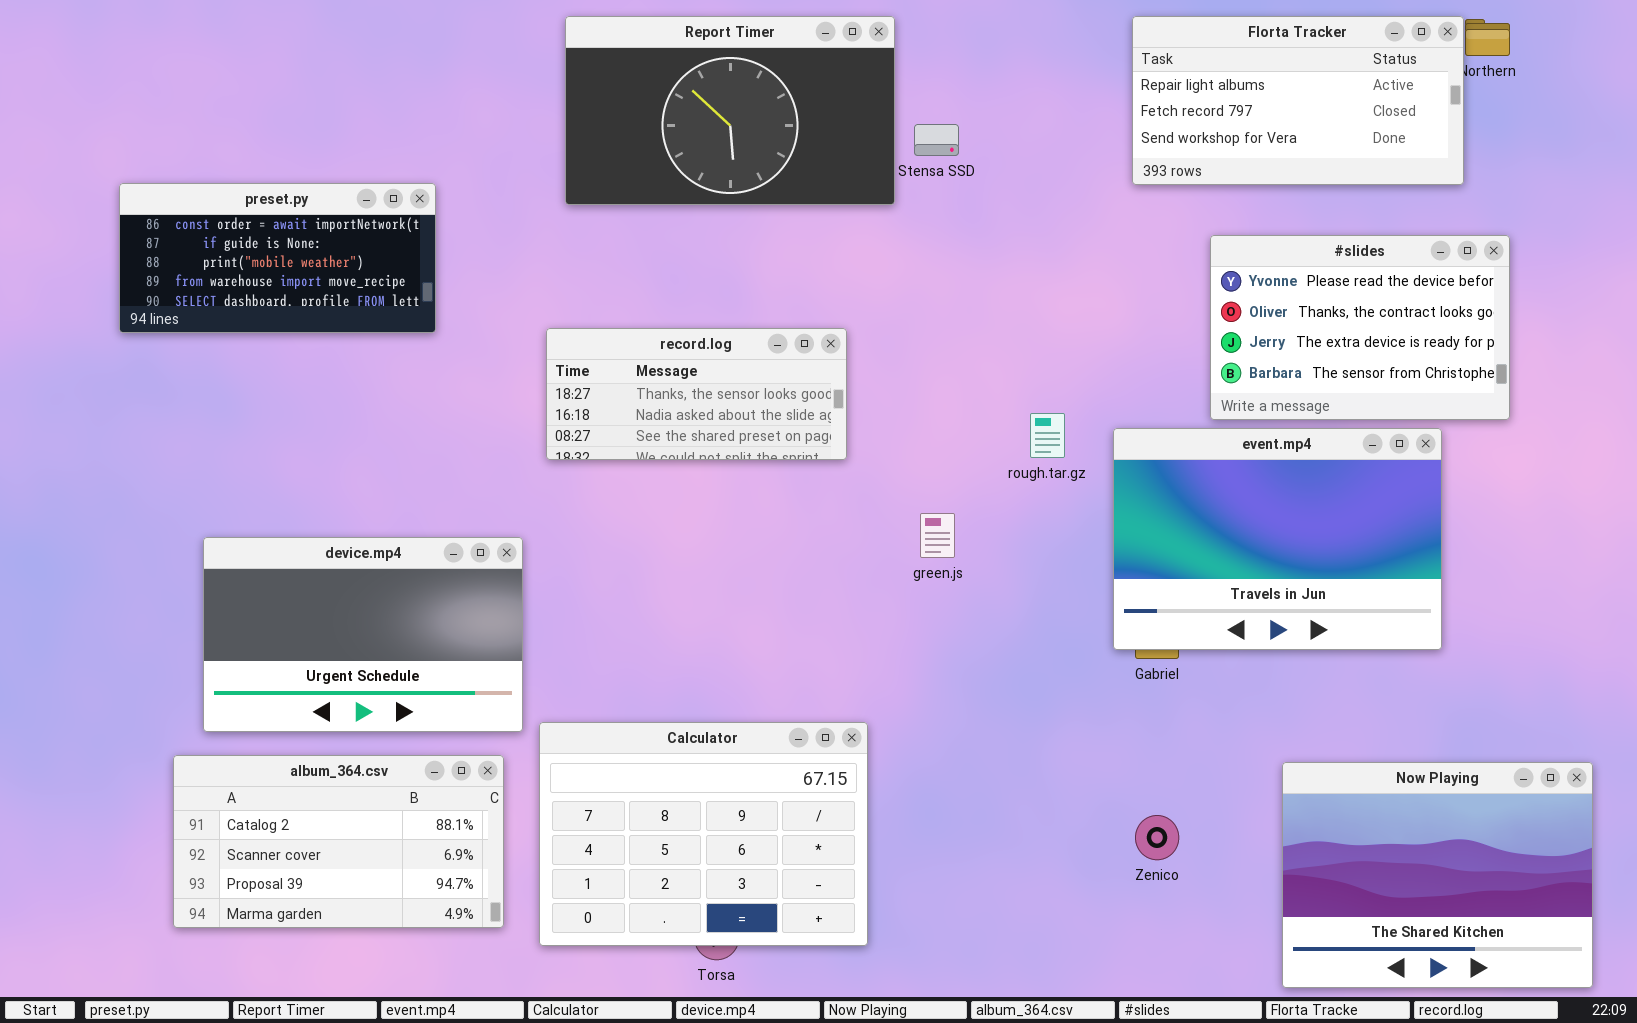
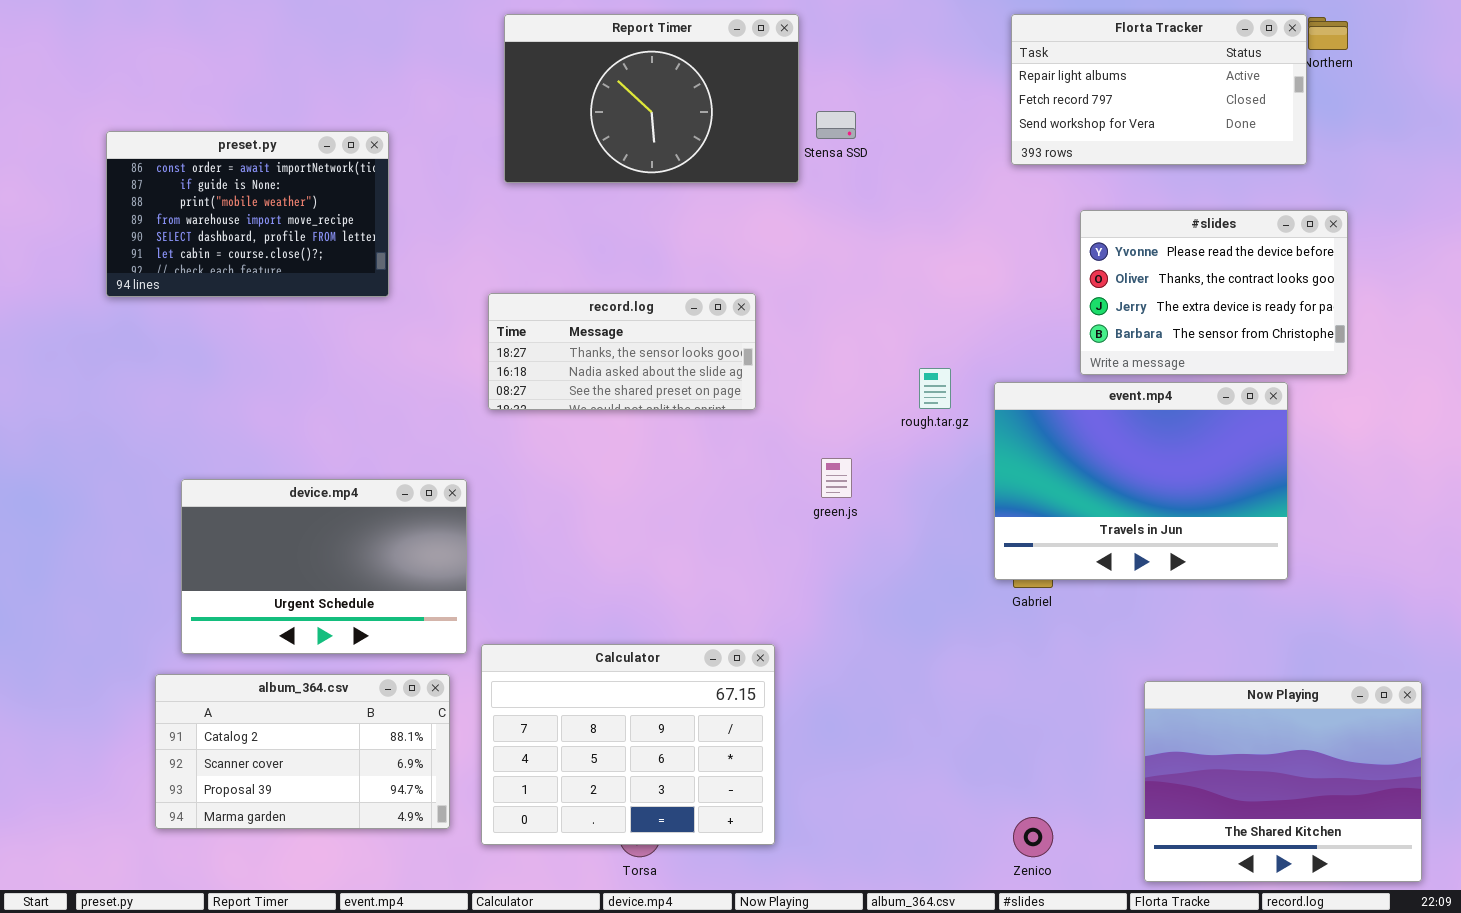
preset.py: [119,183,436,333] -> [106,131,389,297], resized
Zenico: [1135,815,1179,860] -> [1013,817,1053,857], moved

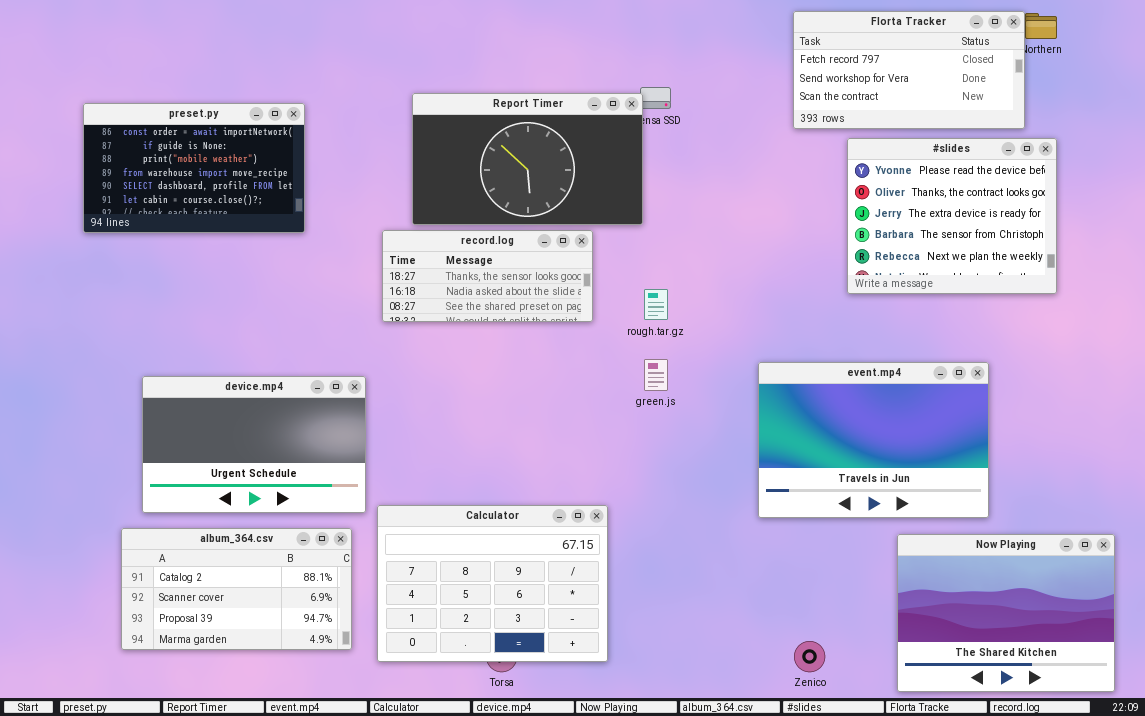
Report Timer: [504,14,799,183] -> [412,93,643,225], moved
Florta Tracker: [1011,14,1307,165] -> [793,11,1025,129], scrolled down 1 row
#slides: [1080,210,1348,375] -> [847,138,1057,294], resized
rough.tar.gz: [919,368,951,409] -> [644,289,668,320], moved
event.mp4: [994,382,1288,580] -> [758,362,989,518], moved

